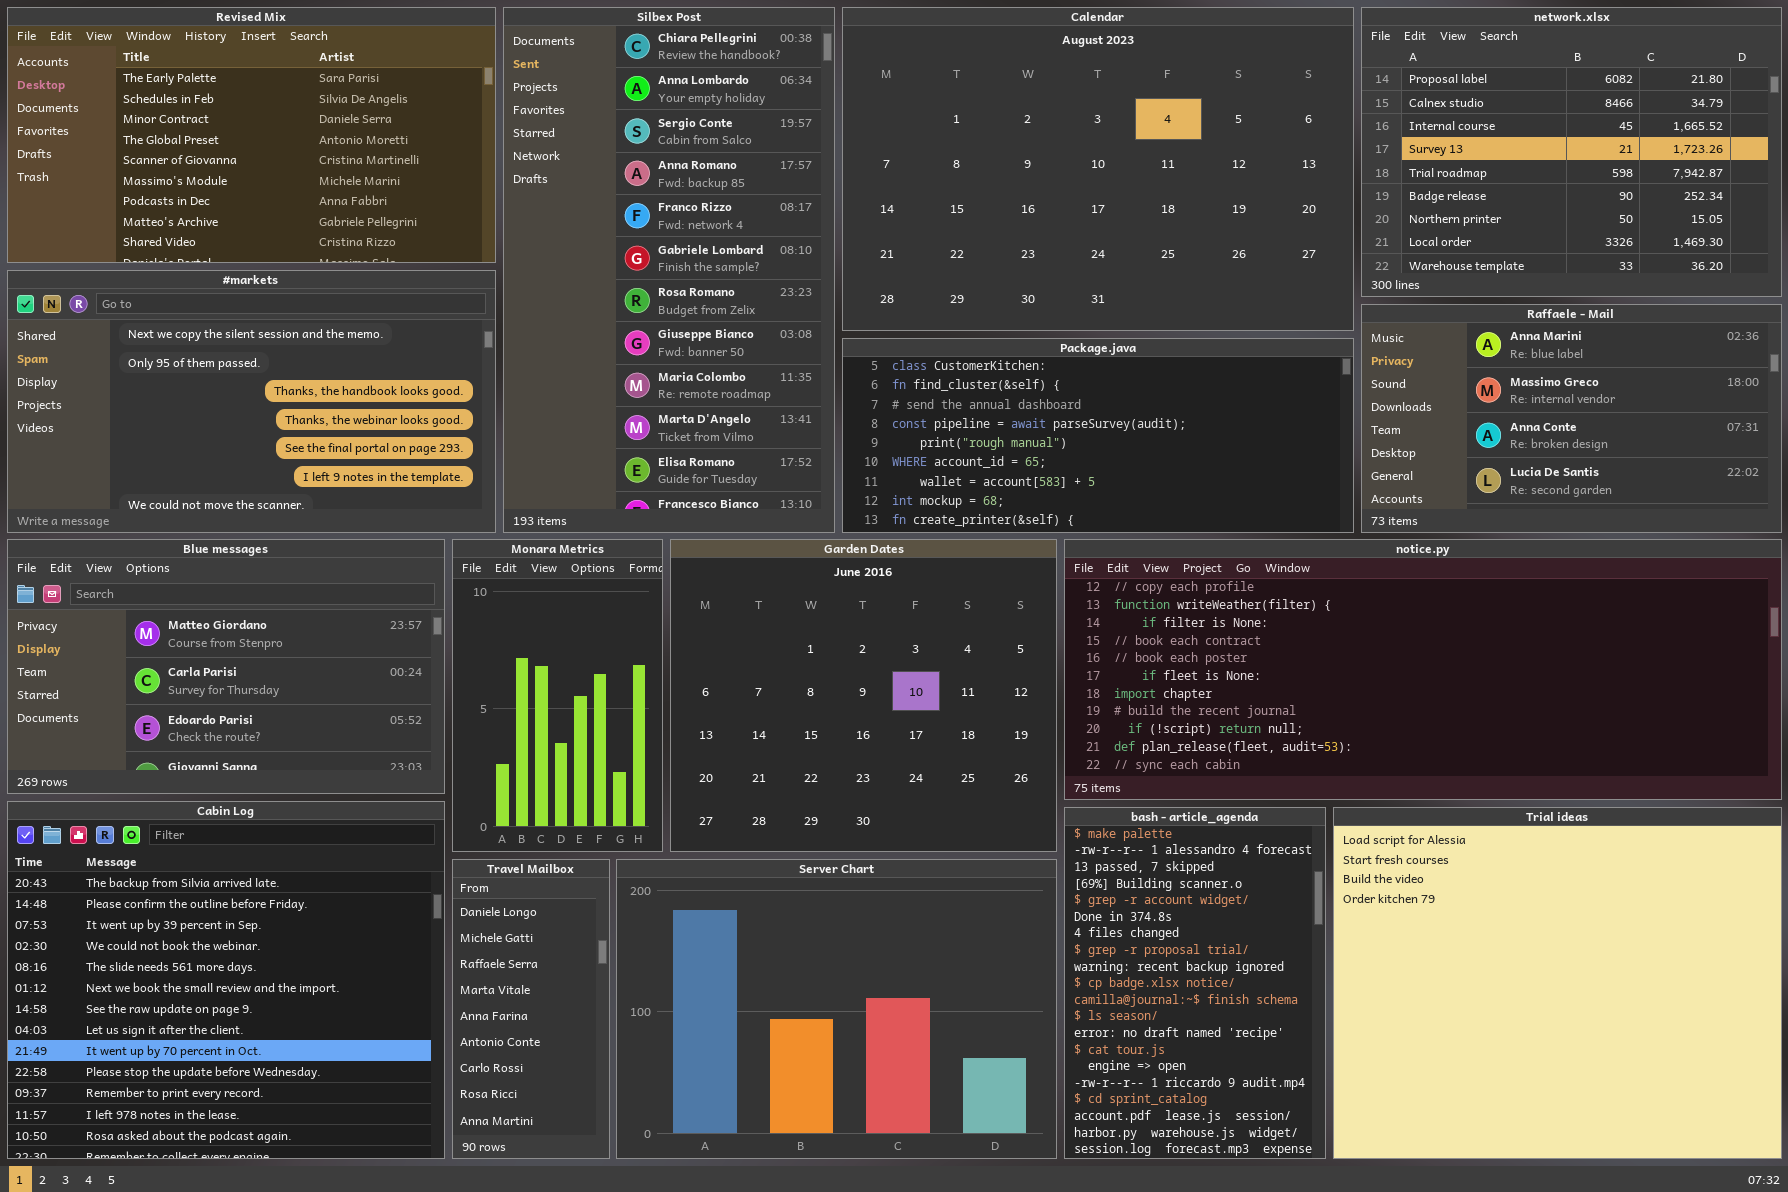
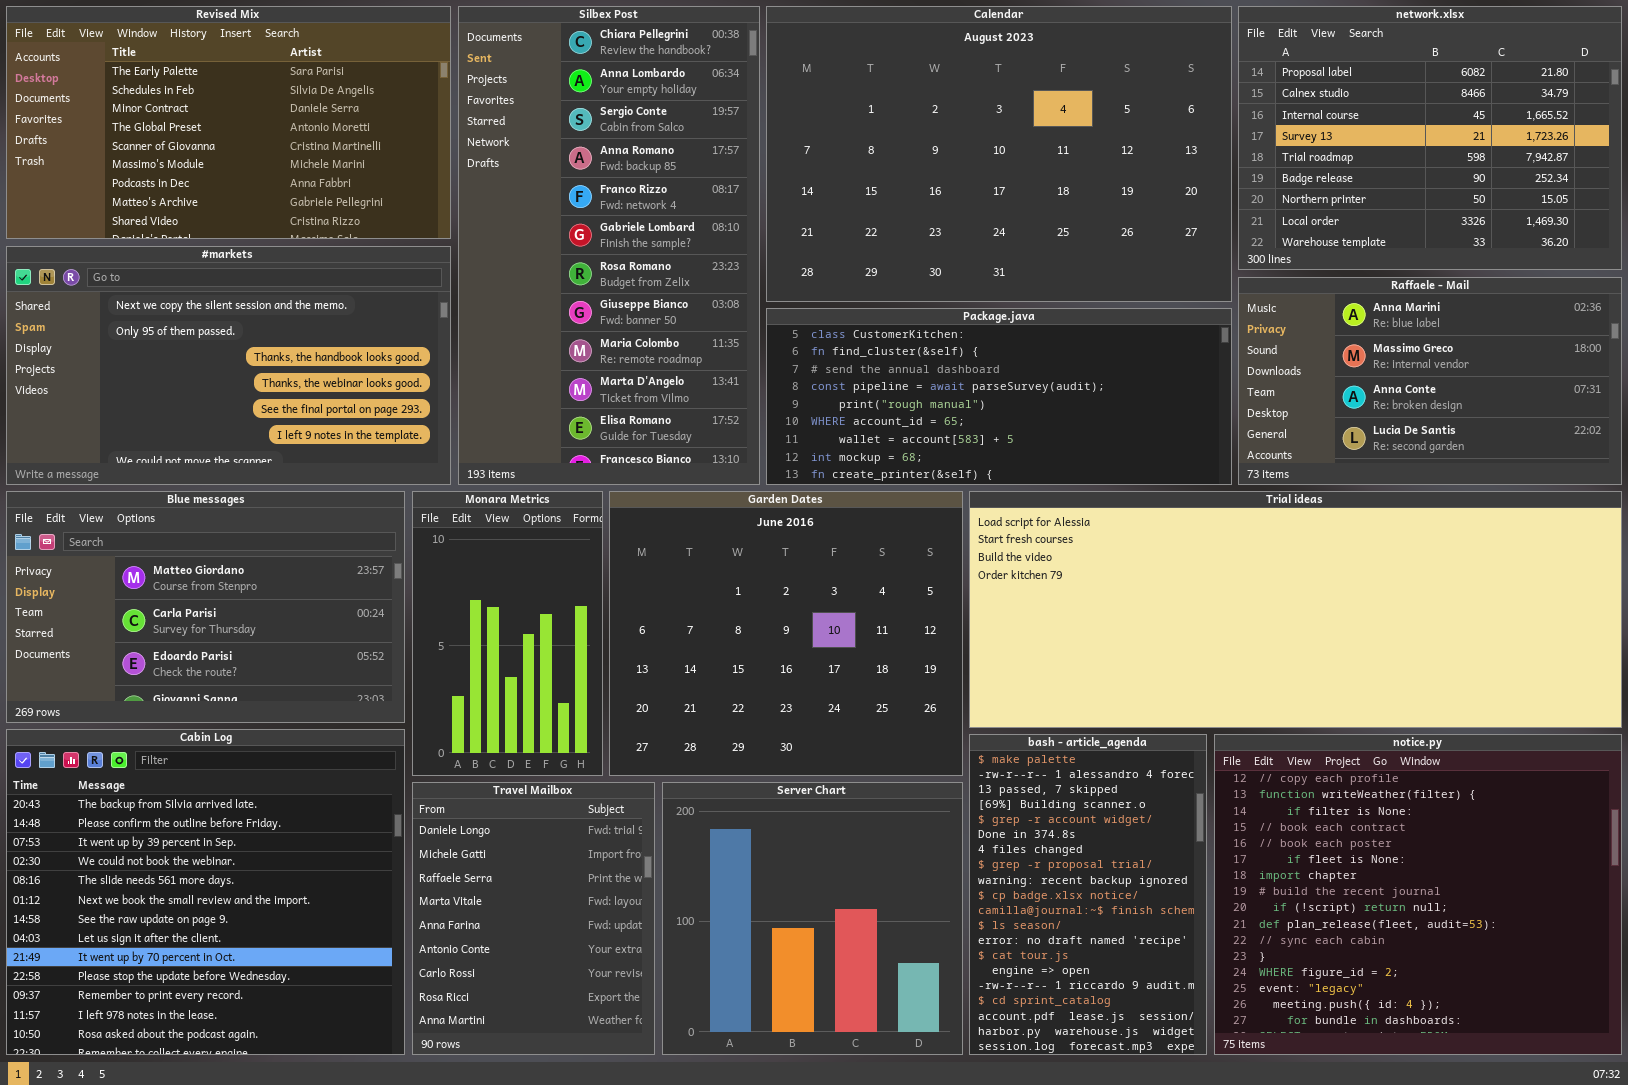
notice.py: [1064,539,1782,800] -> [1214,734,1622,1055], moved, resized
Trial ideas: [1333,807,1782,1159] -> [969,491,1622,728], moved, resized
Travel Mailbox: [452,859,610,1159] -> [412,782,655,1055], resized
Server Chart: [616,859,1057,1159] -> [662,782,963,1055], resized

